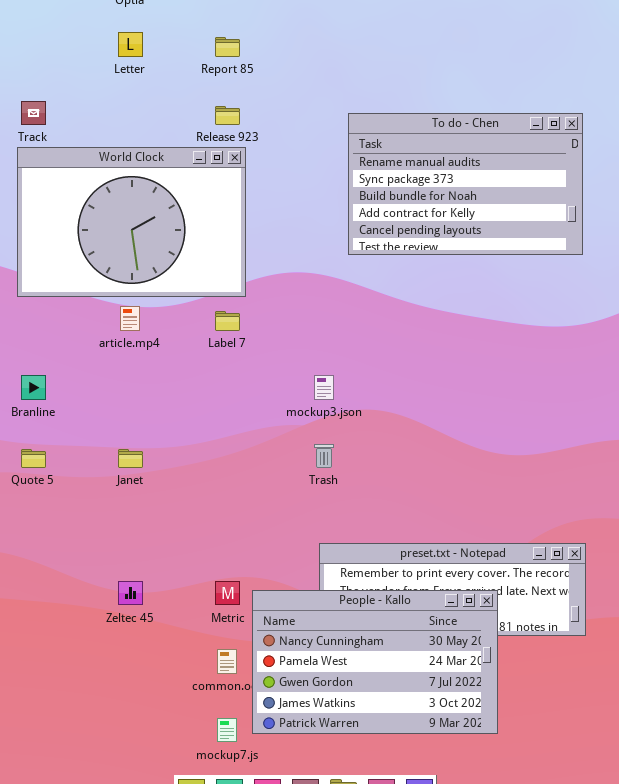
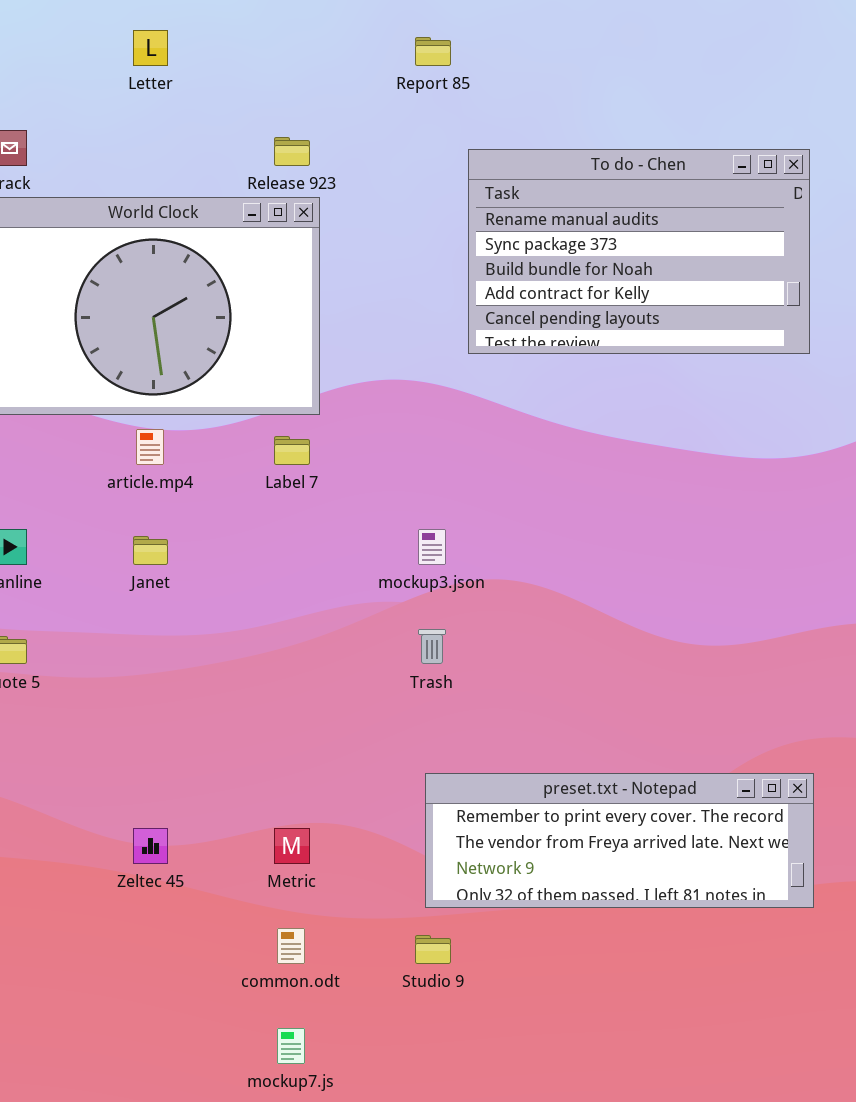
Report 85: [215,37,240,57] -> [415,37,451,66], moved
Janet: [118,449,143,468] -> [133,536,168,565], moved
People - Kallo: [252,590,498,734] -> none, closed

